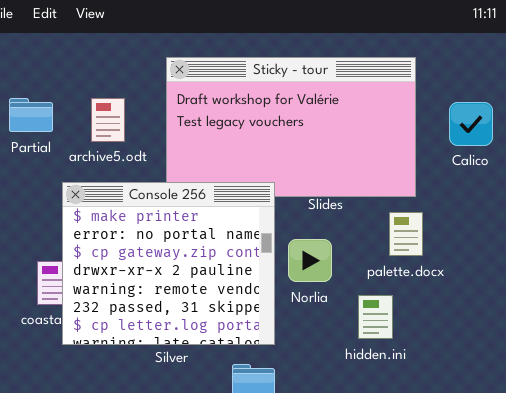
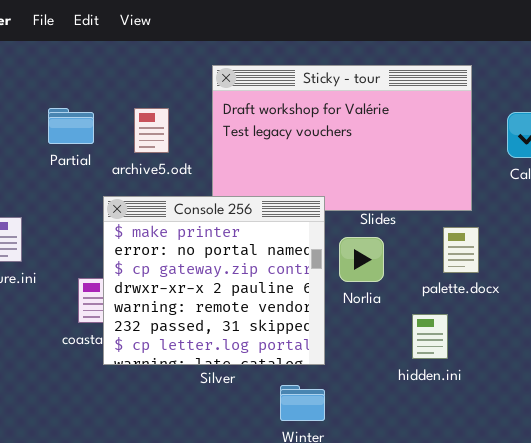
Norlia: [288,239,332,282] -> [339,237,384,282], moved

